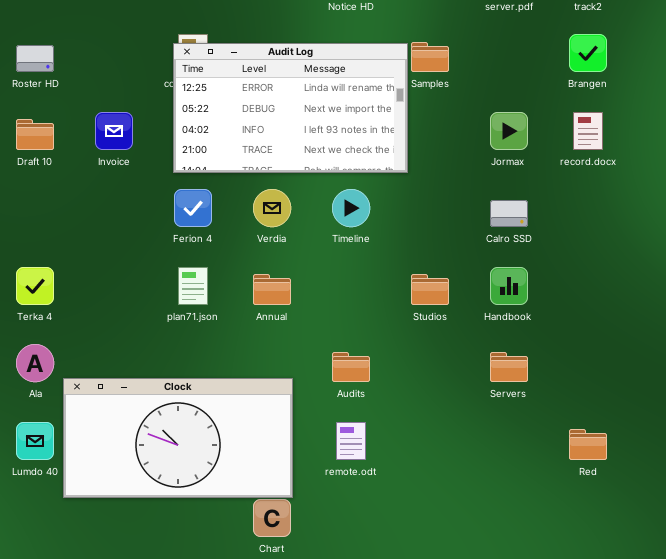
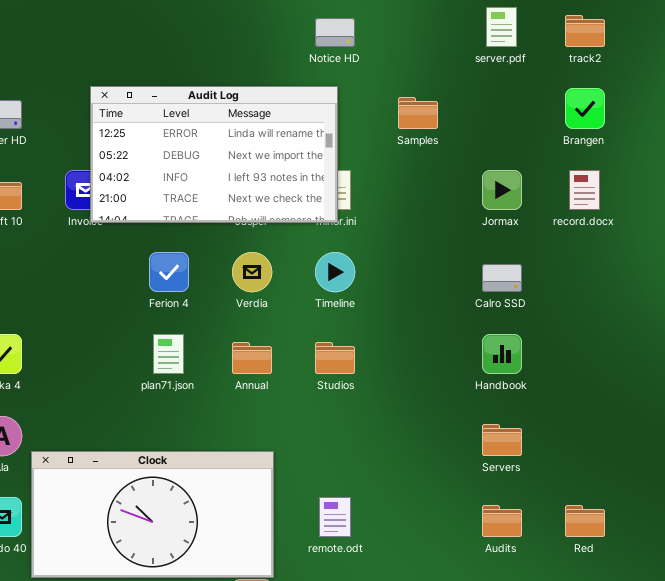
Audit Log: [173,43,408,173] -> [90,86,338,223], moved
Studios: [411,274,449,305] -> [315,342,355,374], moved
Audits: [332,352,370,382] -> [482,505,522,537], moved

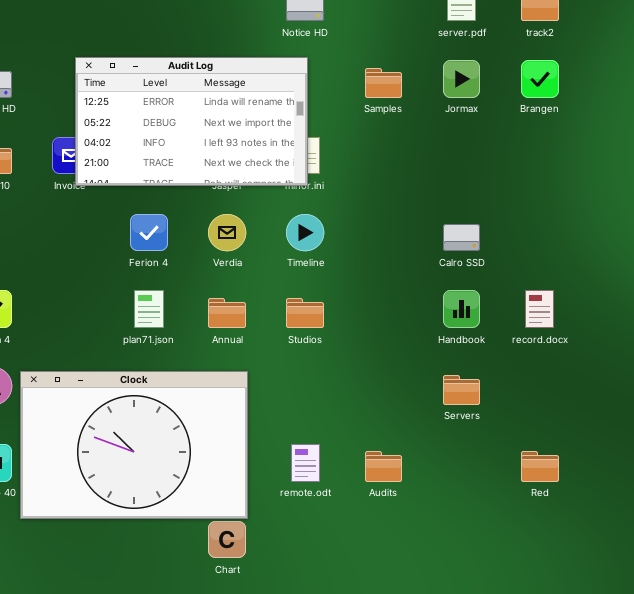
Jormax: [482,170,522,210] -> [443,60,480,98], moved
record.docx: [569,170,600,210] -> [525,290,554,328], moved
Clock: [31,451,274,578] -> [20,371,248,519], resized
Audits: [482,505,522,537] -> [365,451,402,482], moved

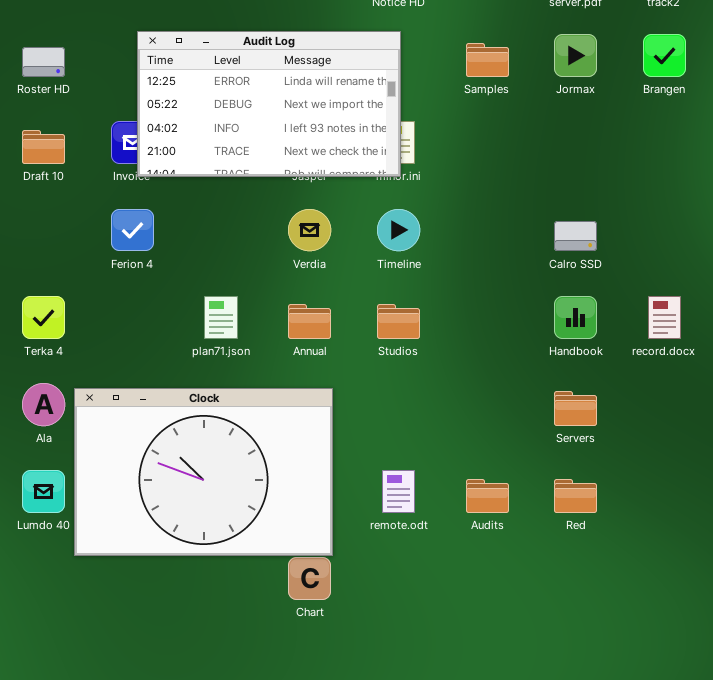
Ferion 4: [130,214,168,251] -> [111,209,154,251], moved
Red: [521,451,559,482] -> [554,479,597,513], moved

